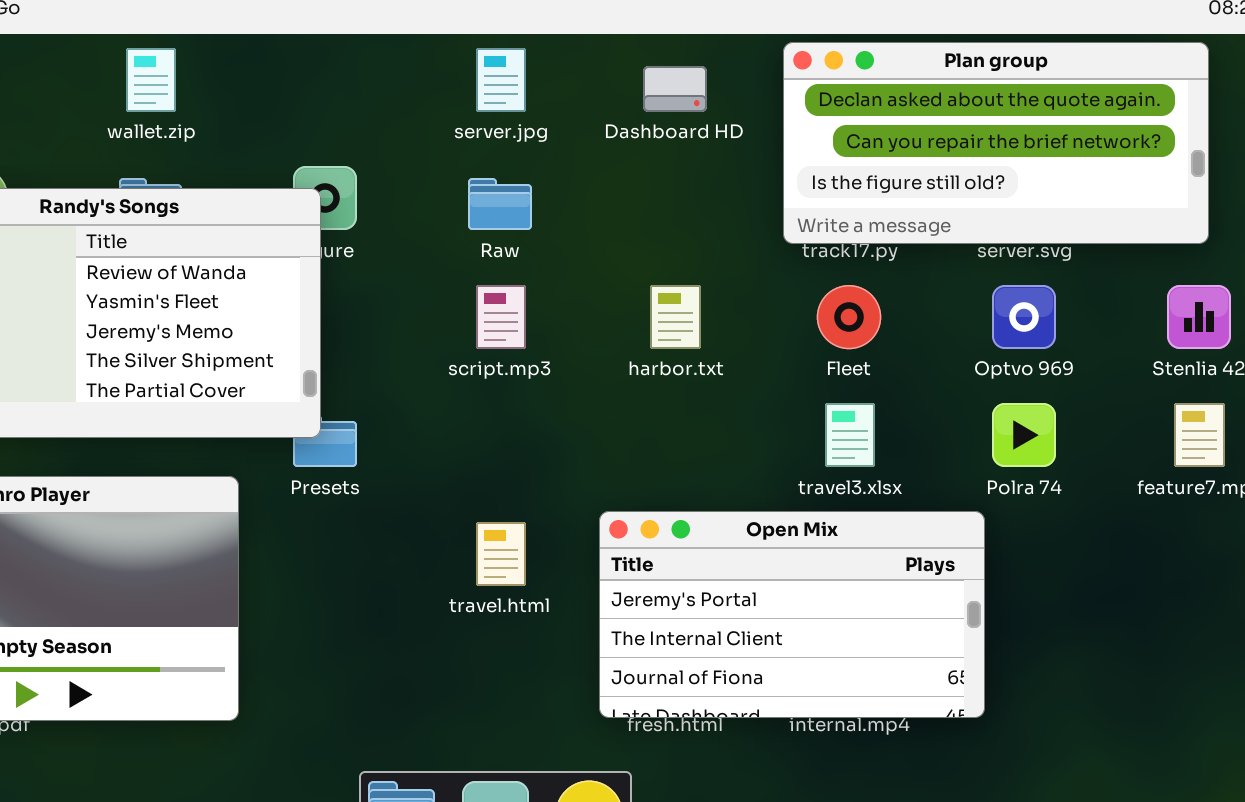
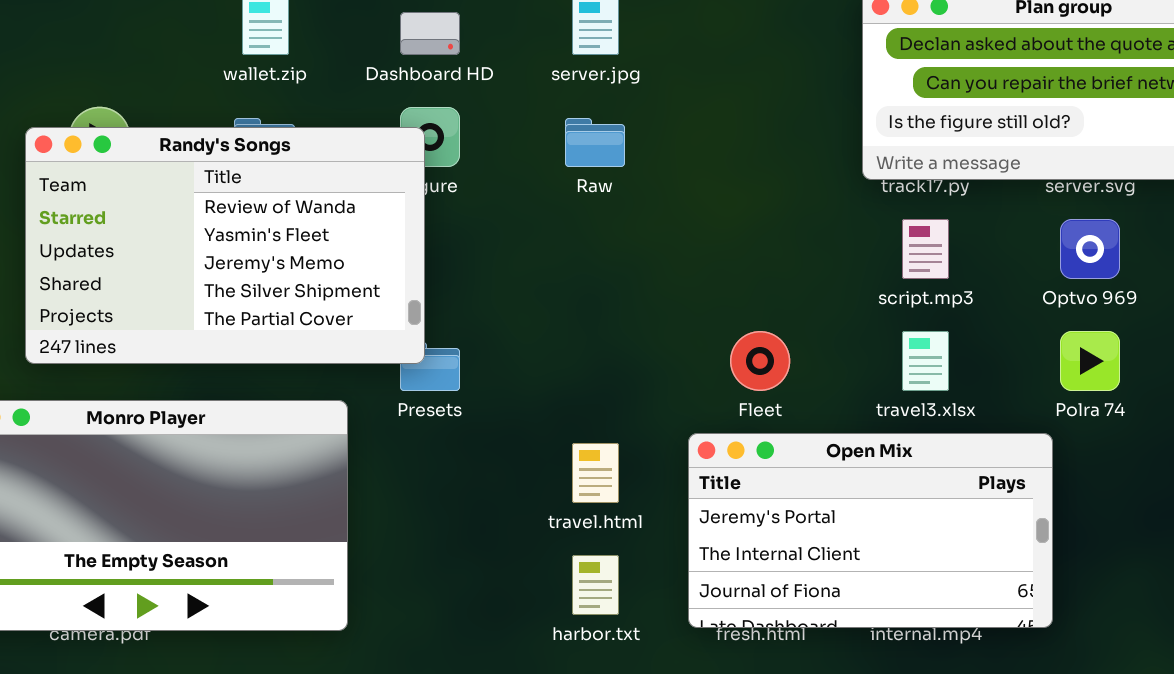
Dashboard HD: [643,66,707,112] -> [400,12,460,55], moved
script.mp3: [476,285,526,349] -> [902,219,949,279], moved
harbor.txt: [650,285,701,349] -> [572,555,619,615], moved
Fleet: [817,285,881,349] -> [730,331,790,391], moved

